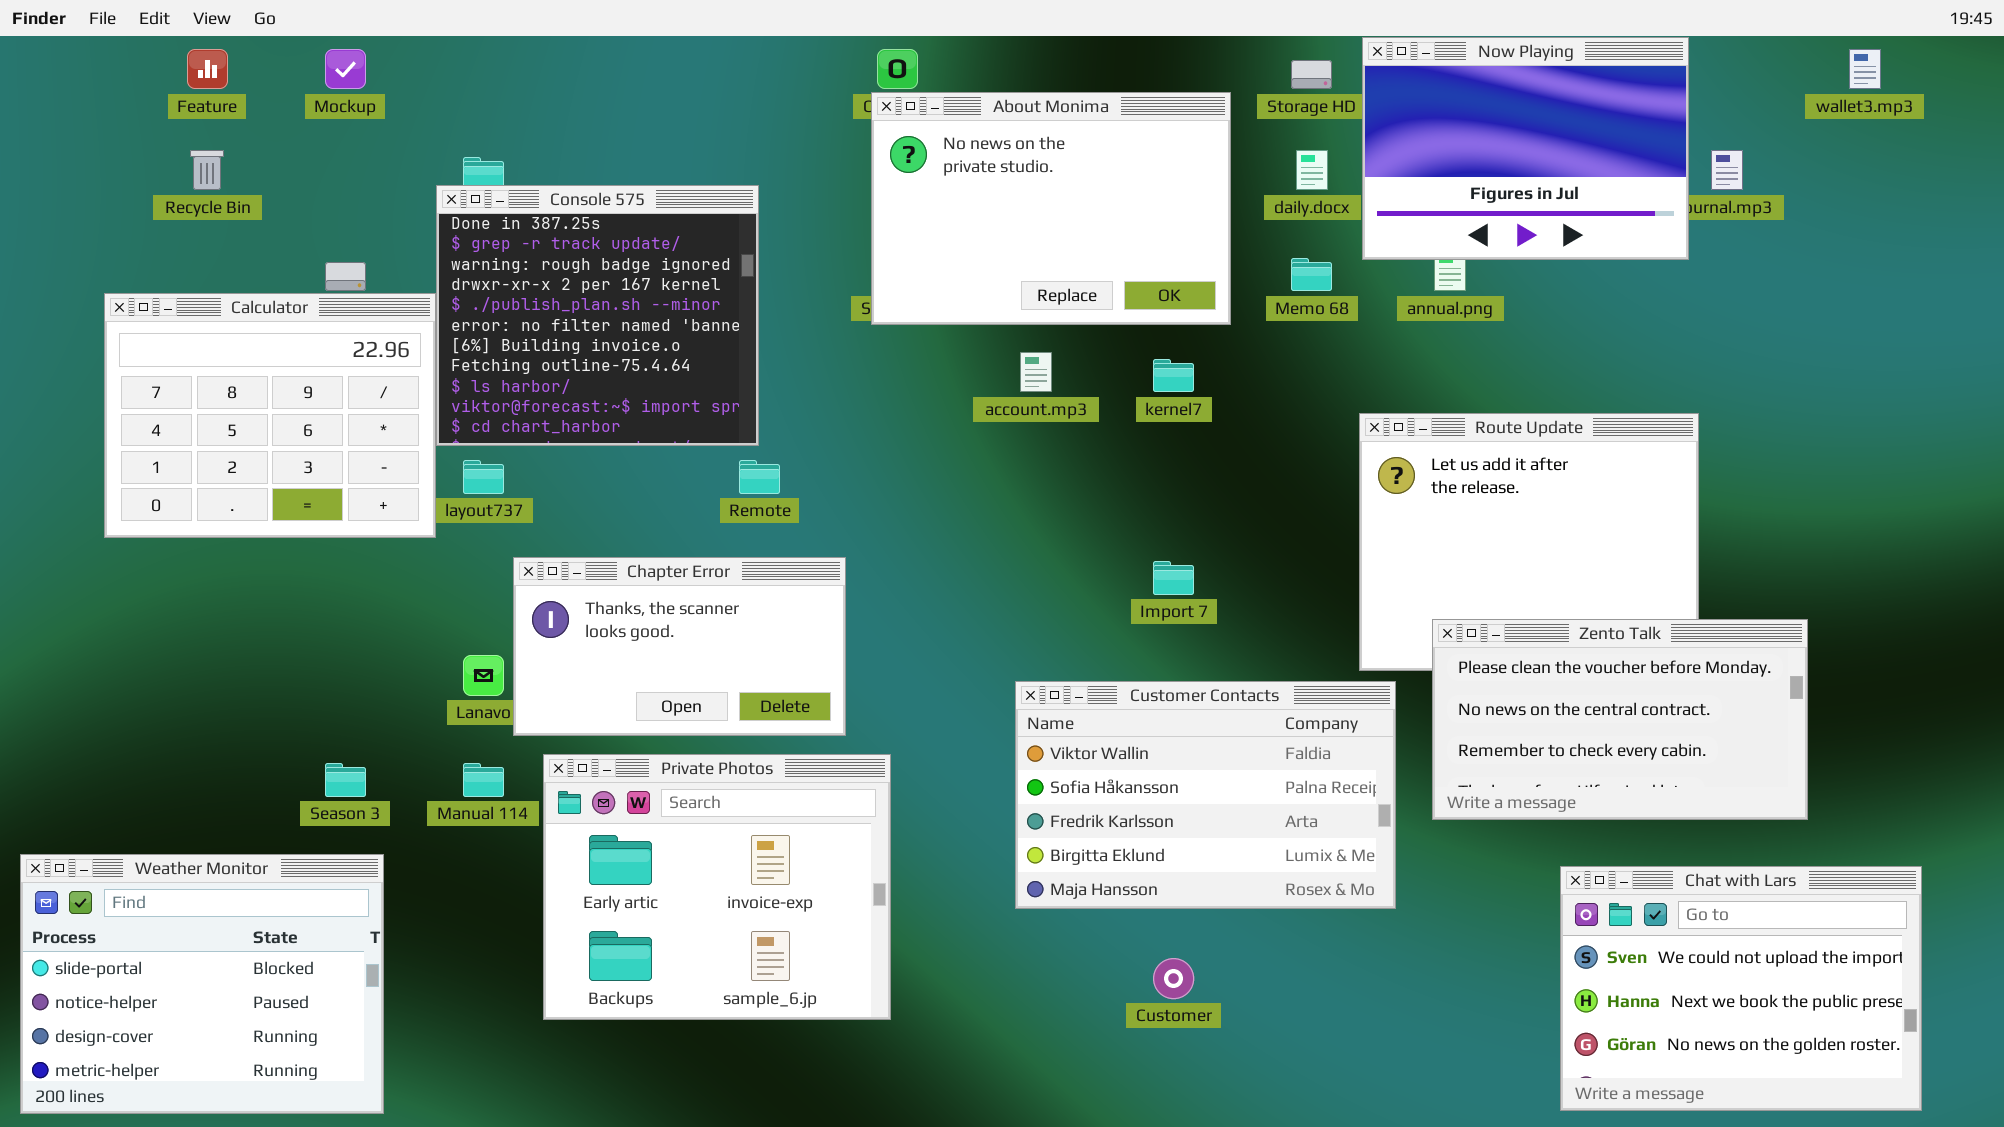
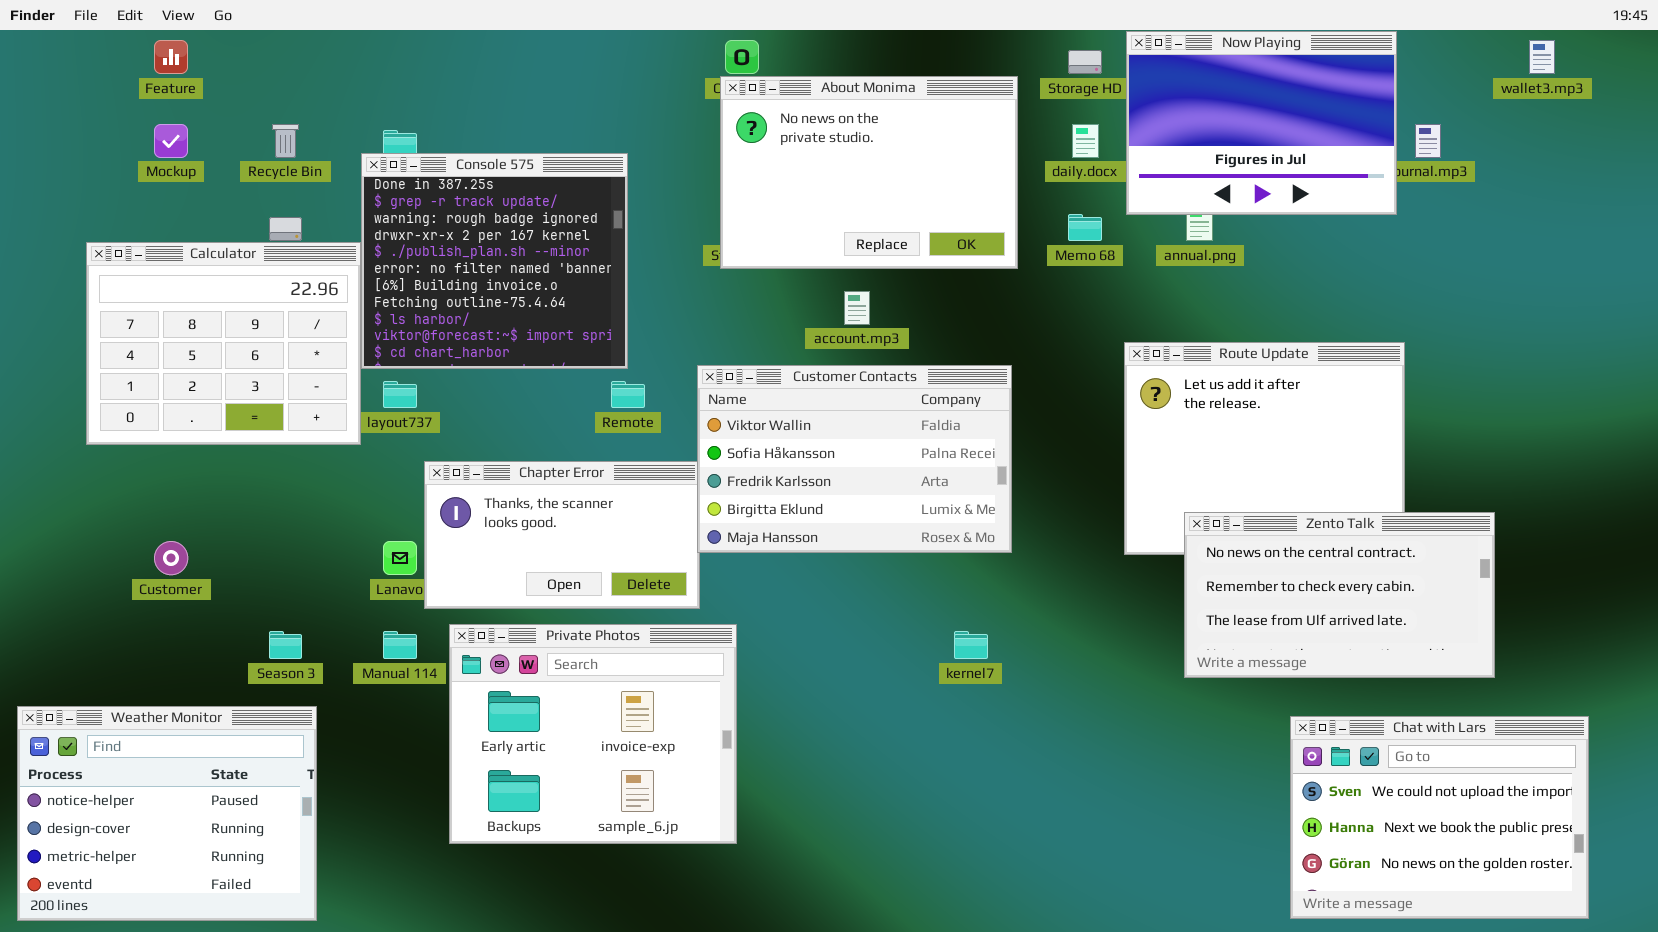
Mockup: [325,49,366,89] -> [154,124,188,158], moved
Recycle Bin: [190,150,224,190] -> [272,124,299,158], moved
kernel7: [1153,359,1194,392] -> [954,631,988,659], moved
Zento Talk: [1432,619,1808,820] -> [1184,512,1495,678], scrolled down 1 row
Customer Contacts: [1015,681,1396,909] -> [697,365,1012,553], moved
Weather Monitor: [20,854,384,1114] -> [17,706,317,921], scrolled down 1 row
Customer: [1153,958,1194,999] -> [154,541,188,575], moved

